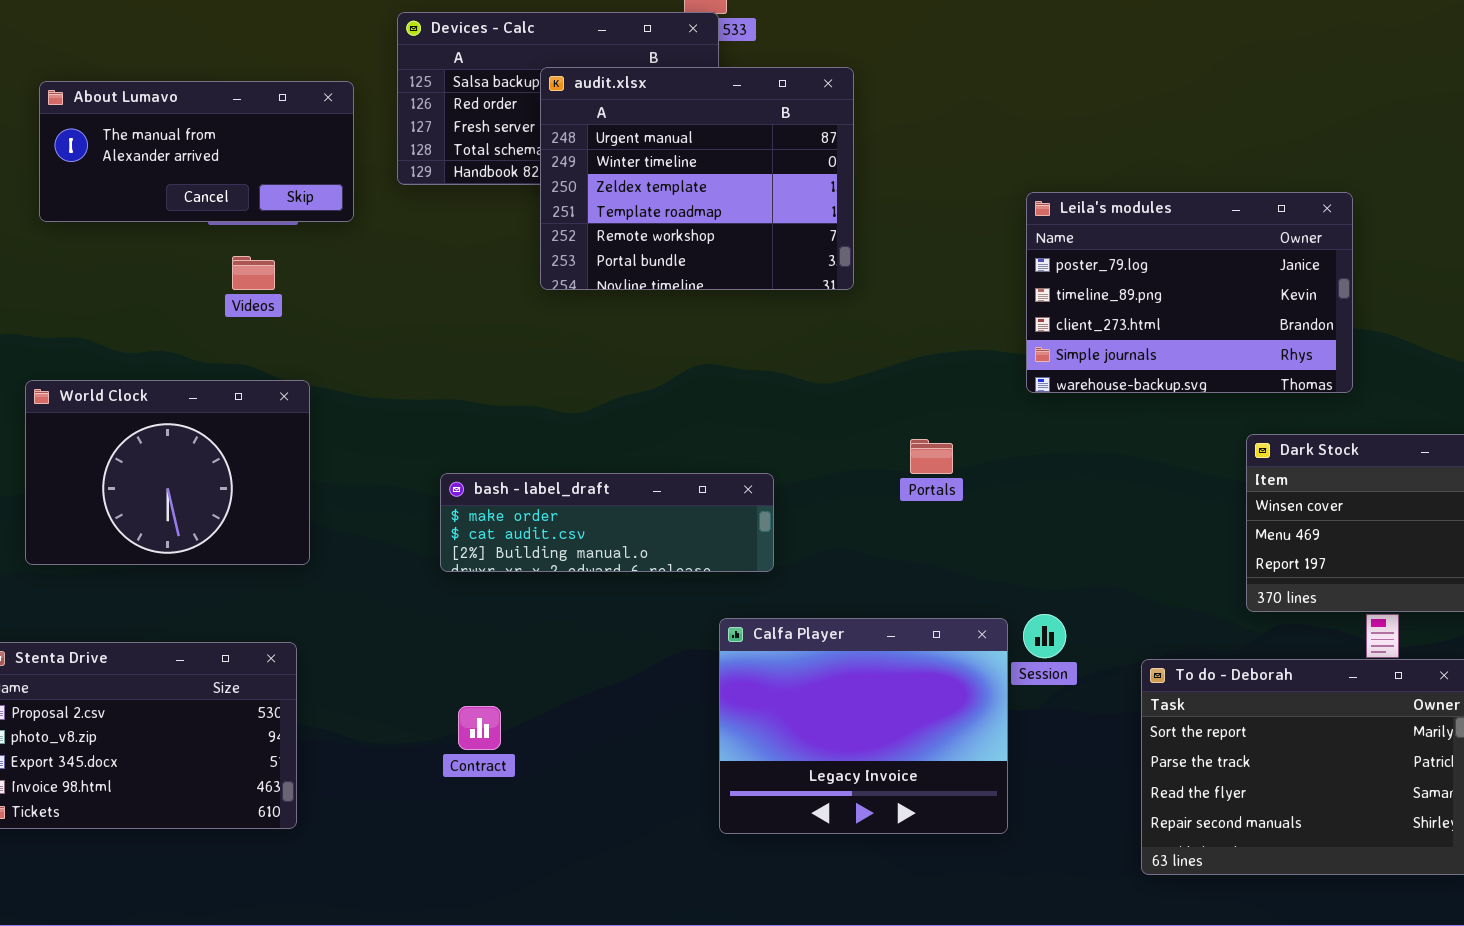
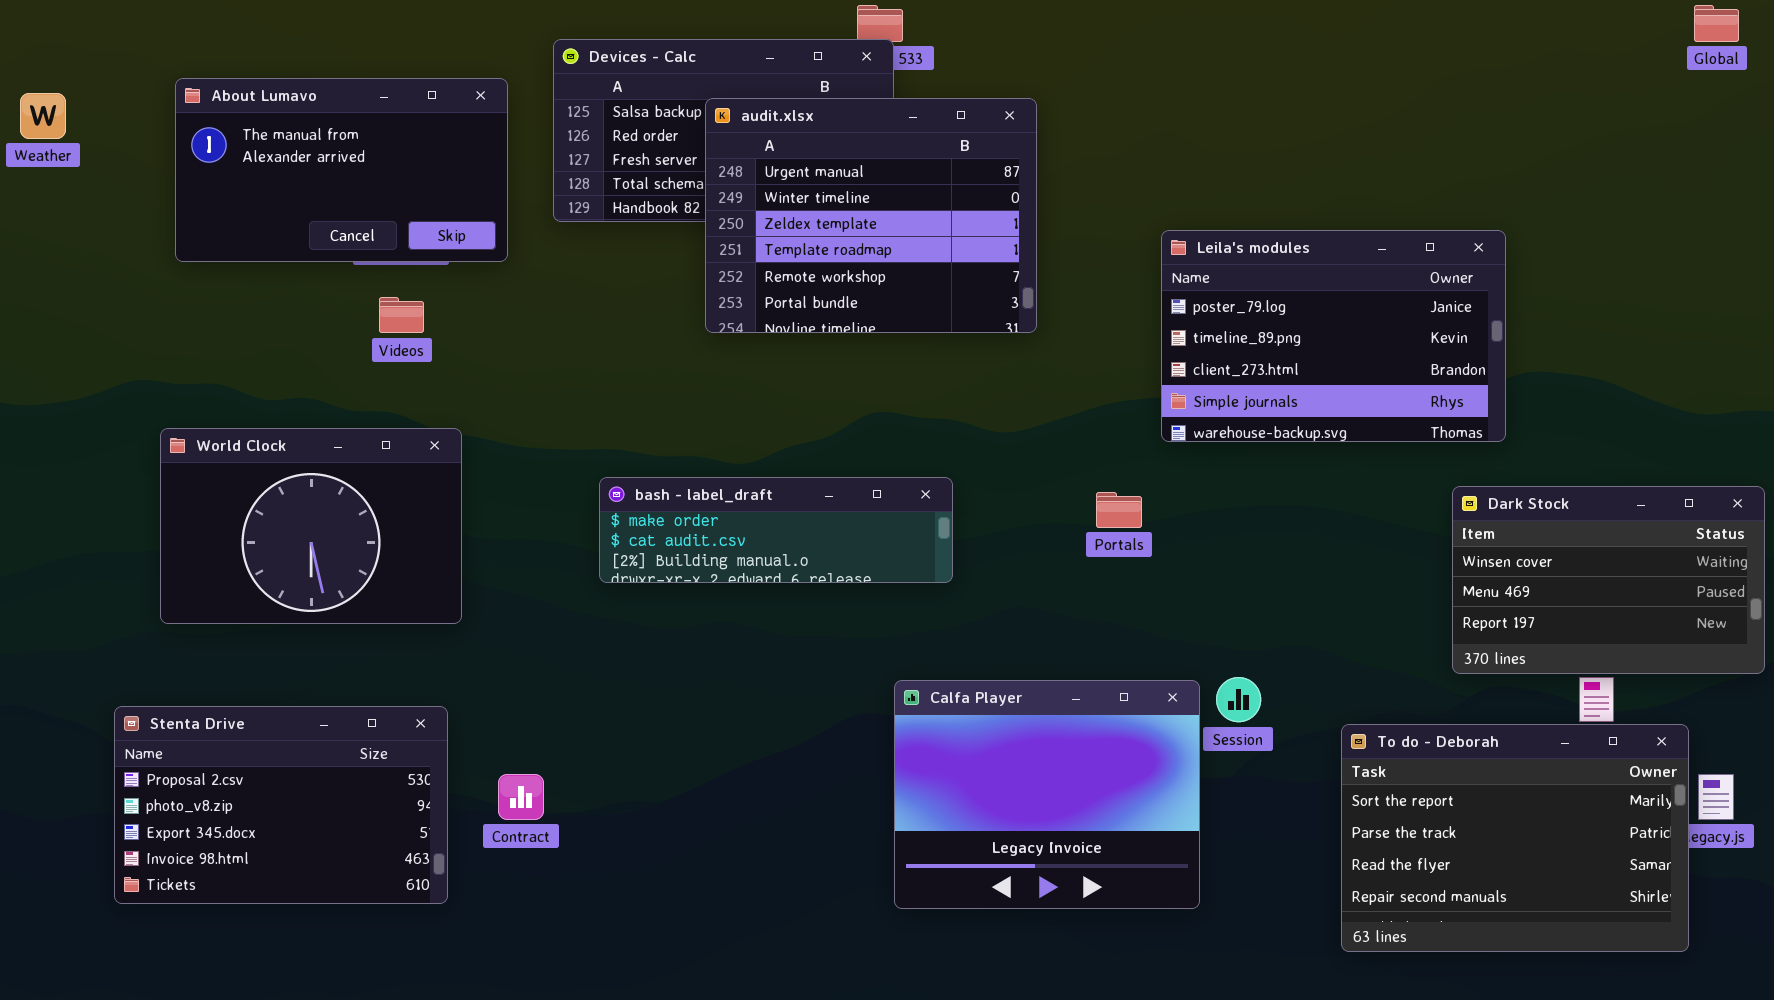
About Lumavo: [39,81,354,222] -> [175,78,508,262], resized
Leila's modules: [1026,192,1353,393] -> [1161,230,1506,442], moved
bash - label_draft: [440,473,774,572] -> [599,477,953,583], moved
Contract: [458,706,501,750] -> [498,774,544,820], moved

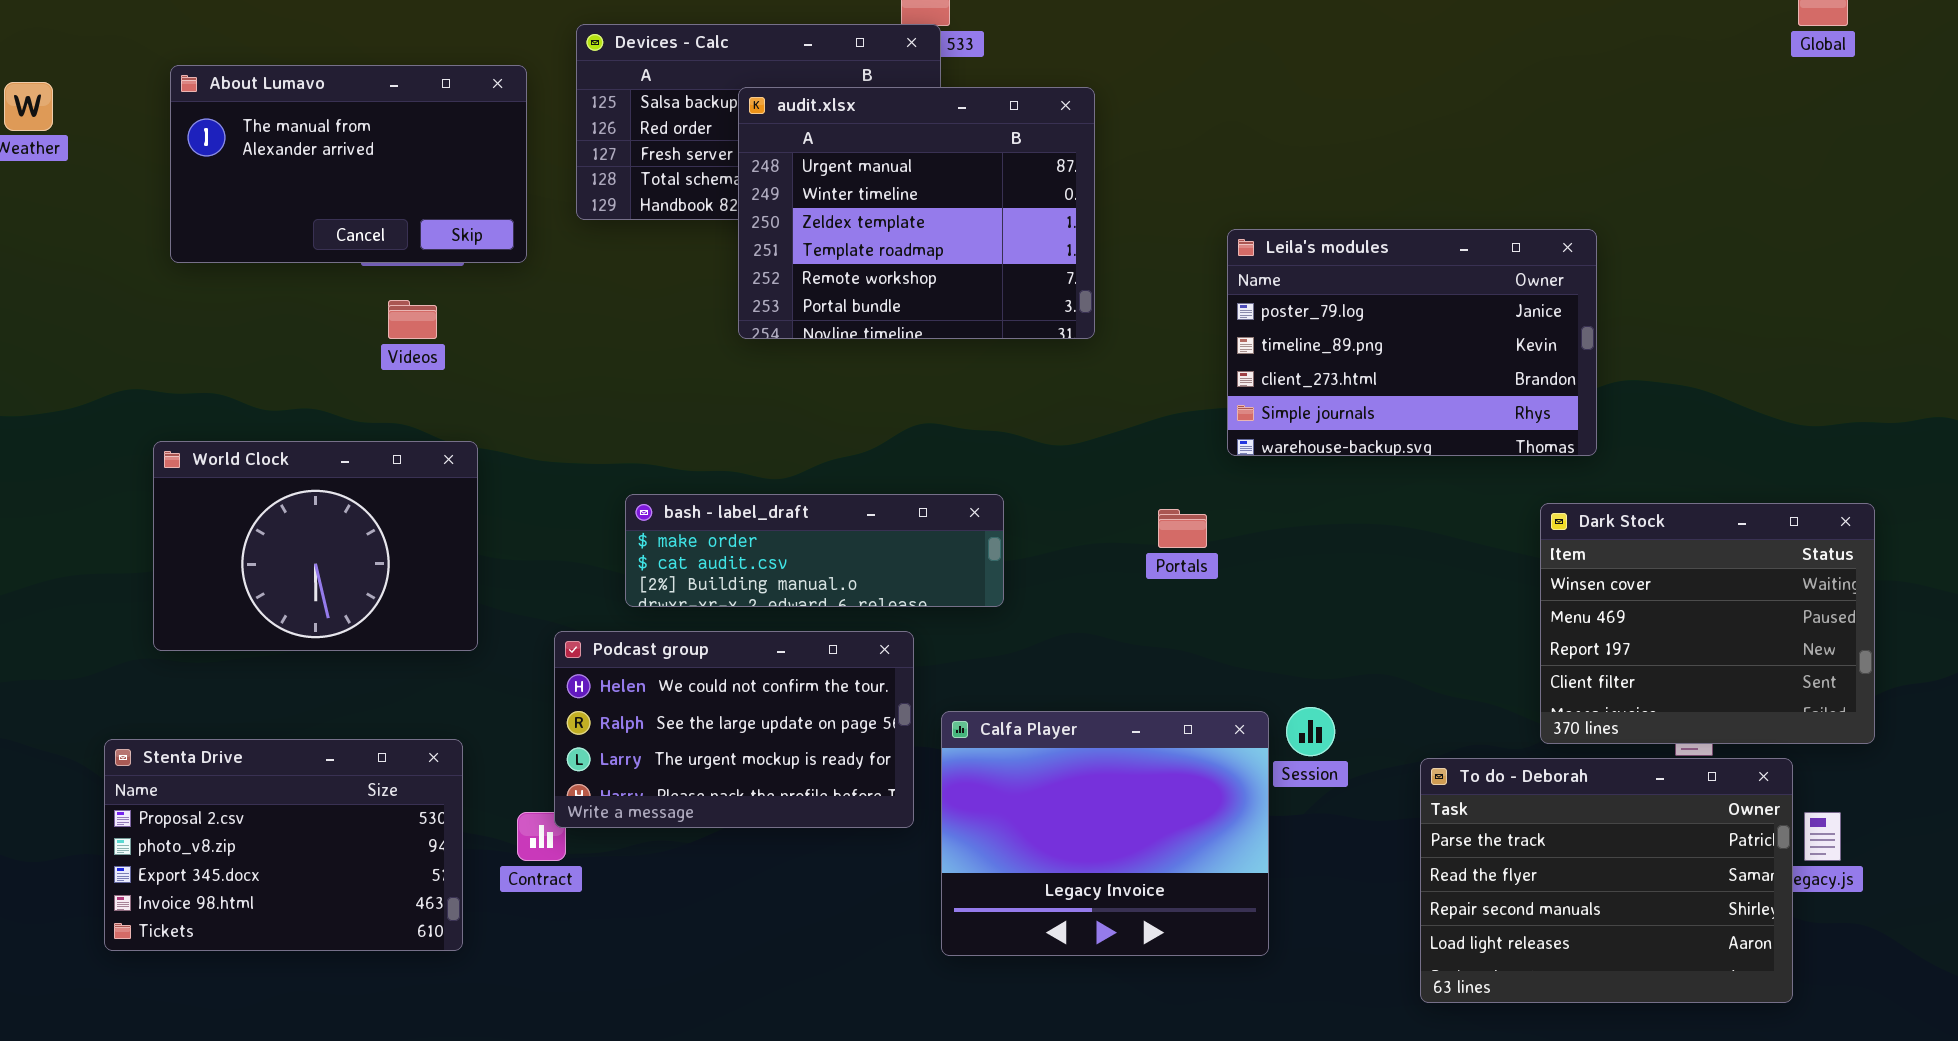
Dark Stock: [1452,486,1765,674] -> [1540,503,1875,744], resized
Podcast group: none -> [554,631,914,828], opened
To do - Deborah: [1341,724,1689,952] -> [1420,758,1793,1003], scrolled down 1 row

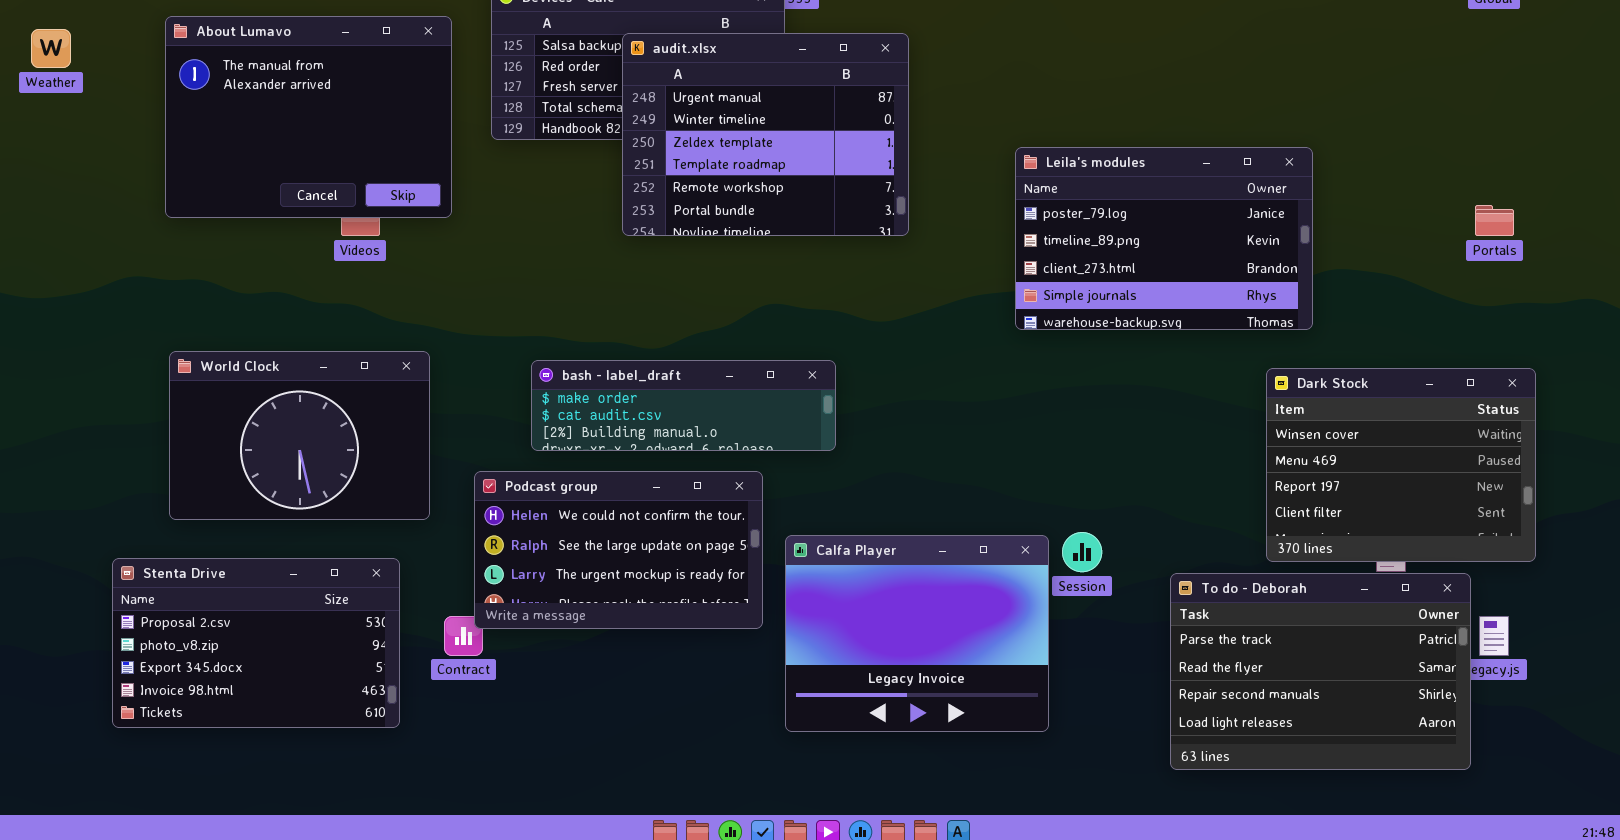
About Lumavo: [170,65,527,263] -> [165,16,452,218], resized
World Clock: [153,441,478,651] -> [169,351,430,520], moved
Portals: [1158,509,1207,548] -> [1475,205,1514,236], moved

